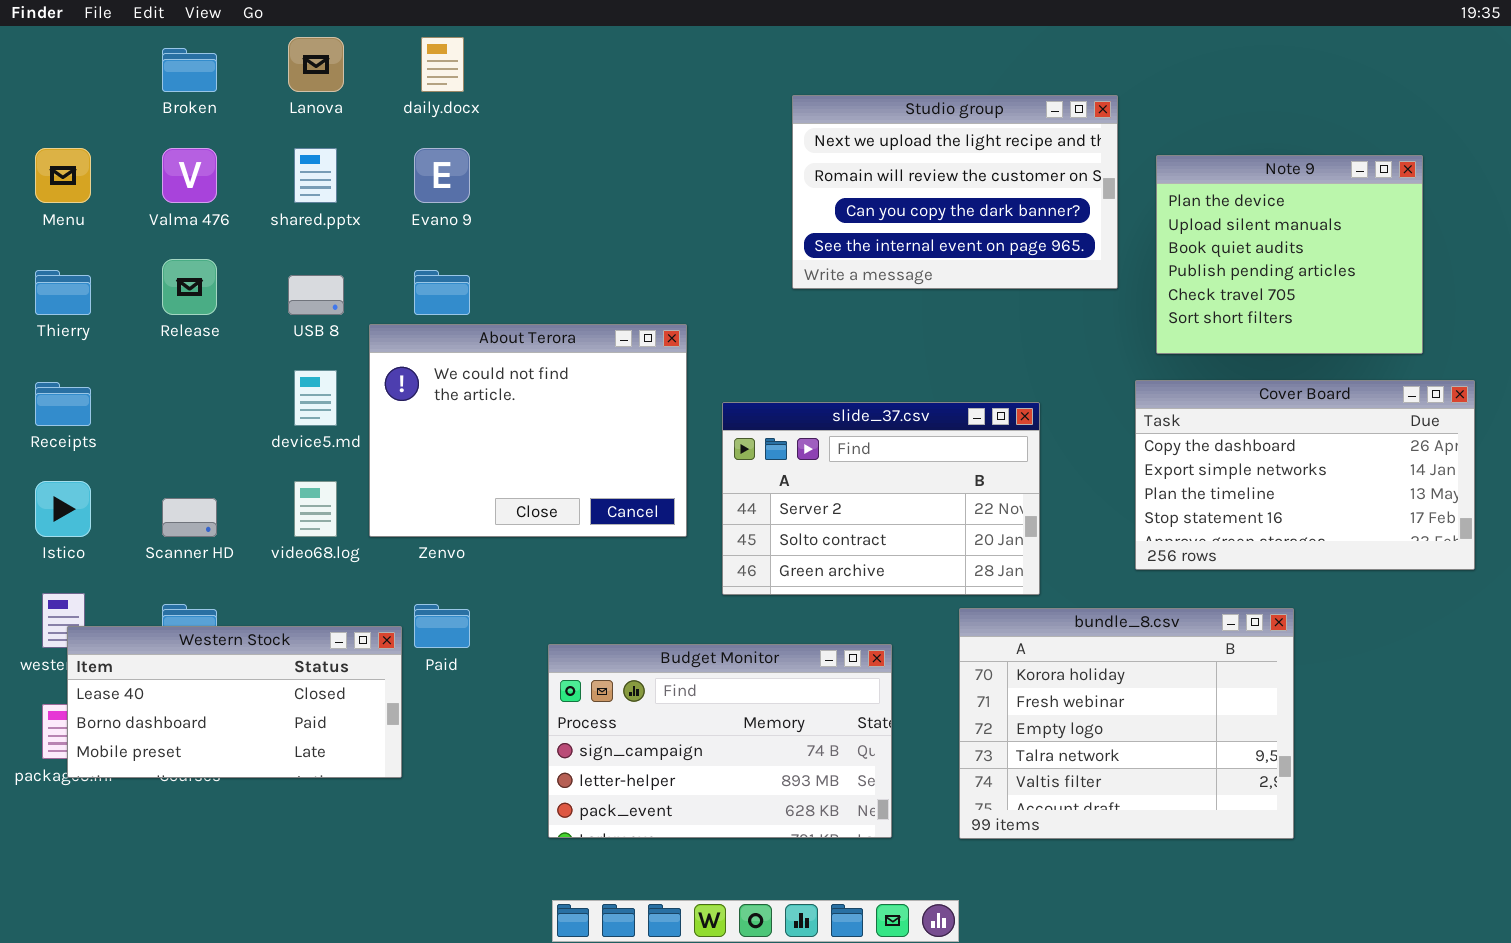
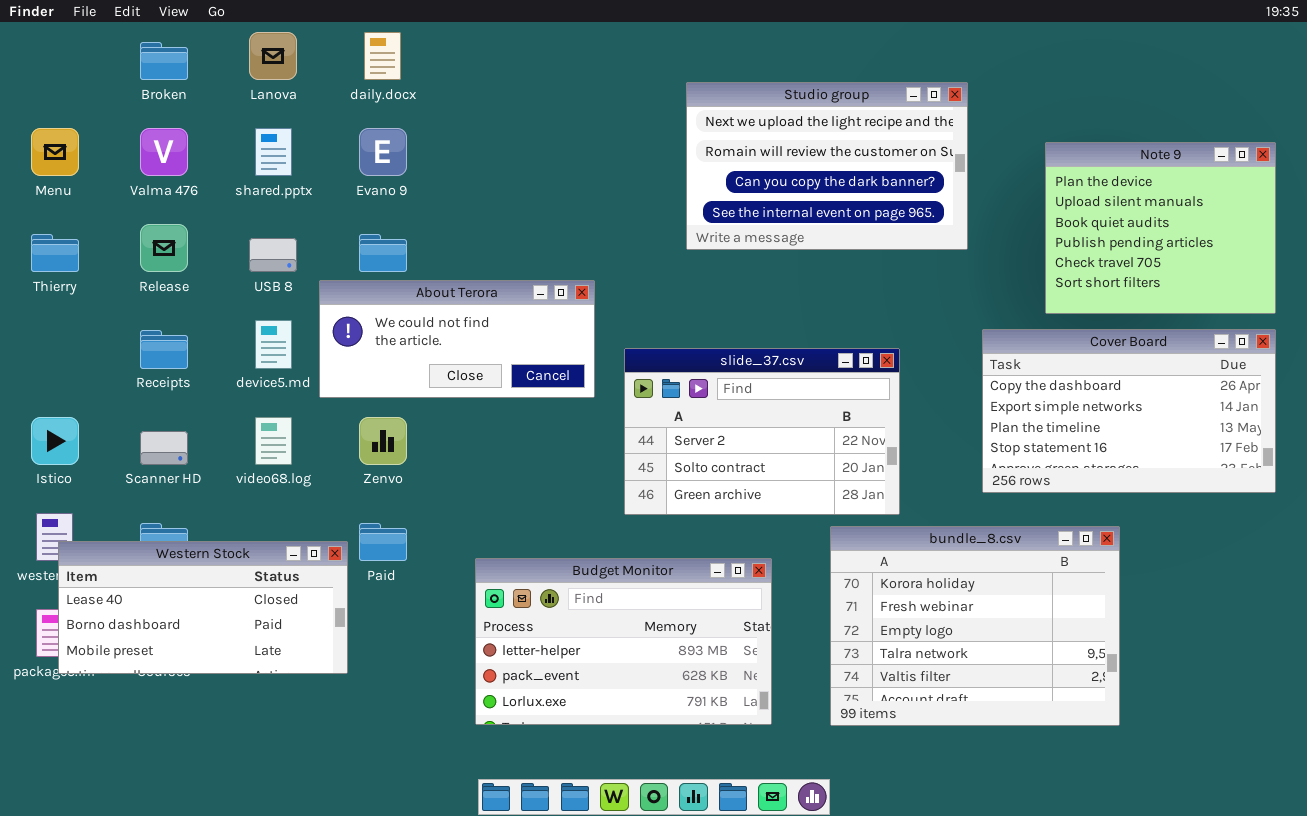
Note 9: [1156,155,1423,354] -> [1045,142,1276,314], moved
About Terora: [369,324,687,537] -> [319,280,595,398], resized
Receipts: [35,382,91,426] -> [140,330,188,369], moved
Budget Monitor: [548,644,892,838] -> [475,558,772,725], scrolled down 1 row

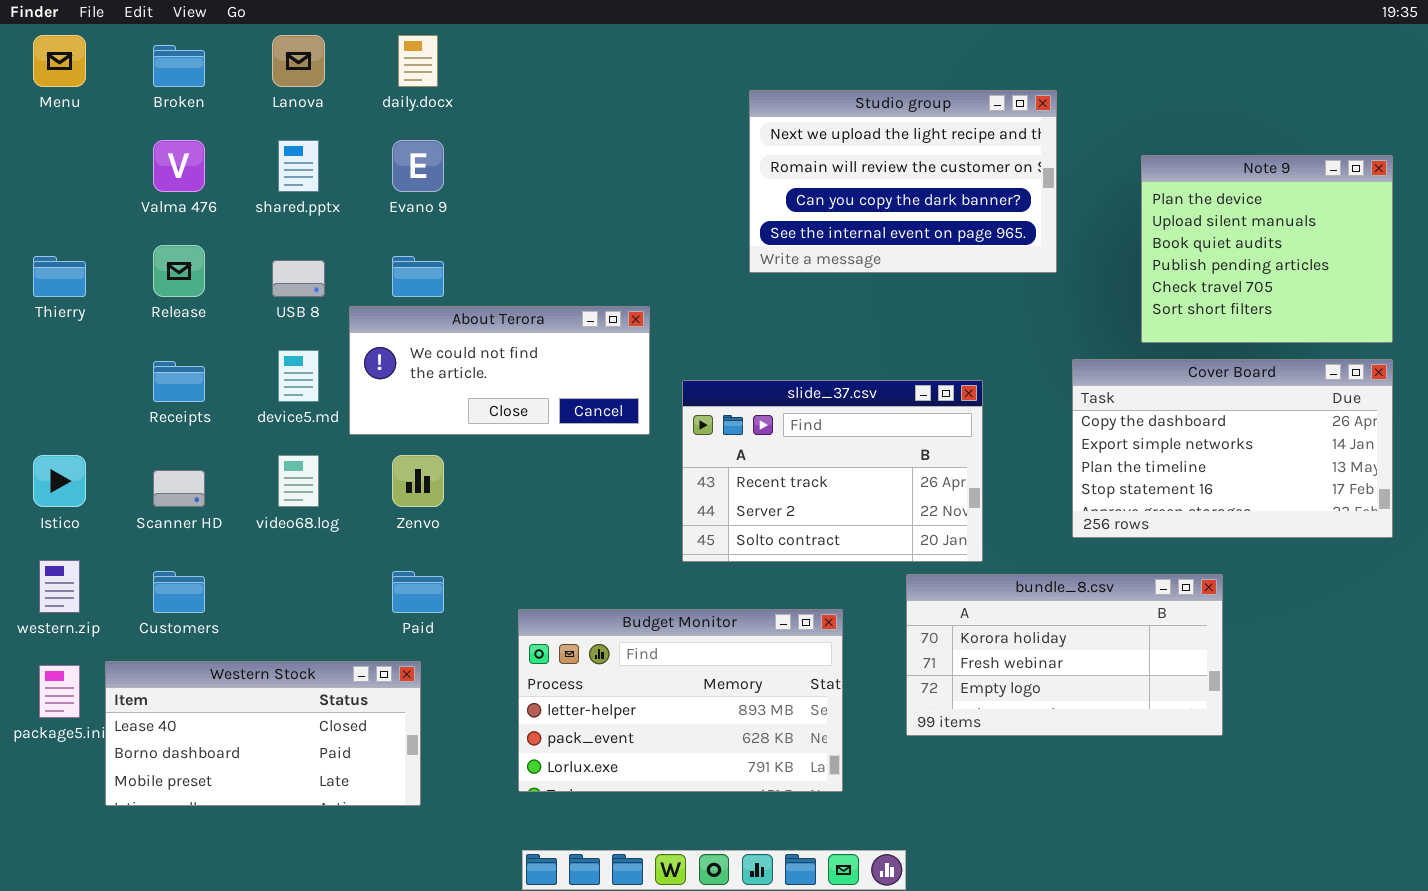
Menu: [31,128,79,176] -> [33,35,86,87], moved
slide_37.csv: [624,348,900,515] -> [682,380,983,562], scrolled up 1 row
bundle_8.csv: [830,526,1120,726] -> [906,574,1223,736], resized
Western Stock: [58,541,348,674] -> [105,661,421,806], moved

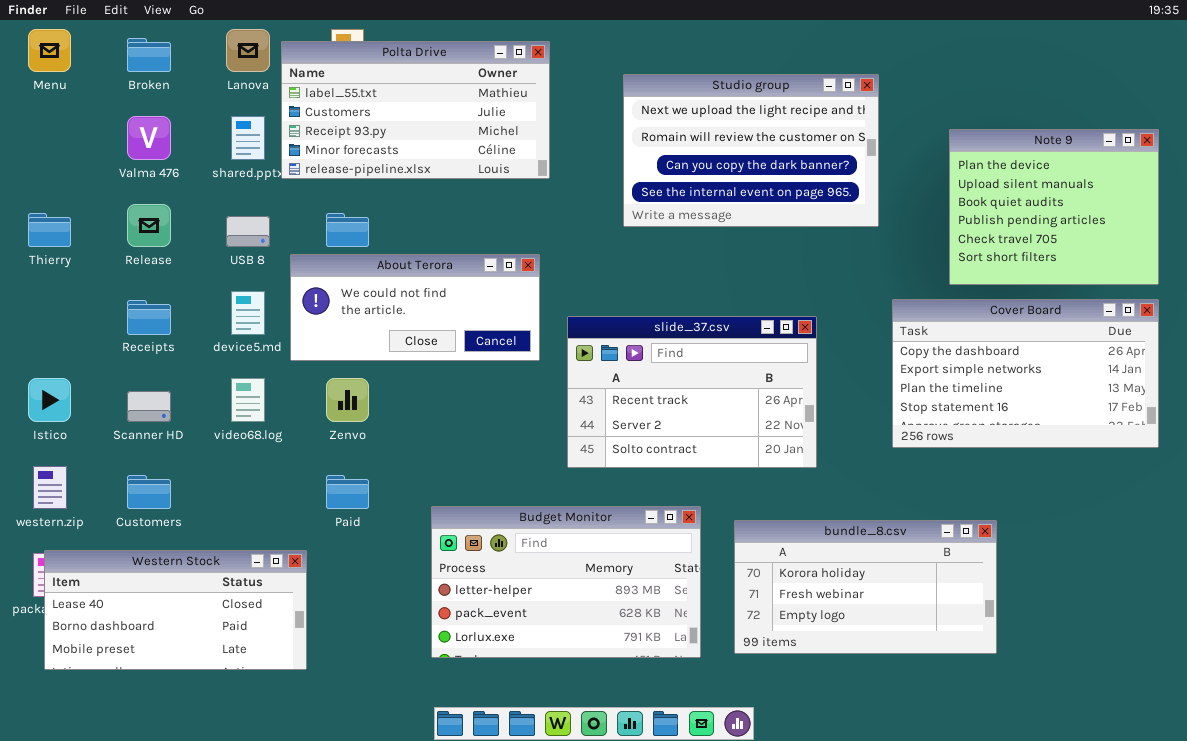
Polta Drive: none -> [281,41,550,179], opened
bundle_8.csv: [906,574,1223,736] -> [734,520,997,654], moved
Western Stock: [105,661,421,806] -> [44,550,307,670], moved

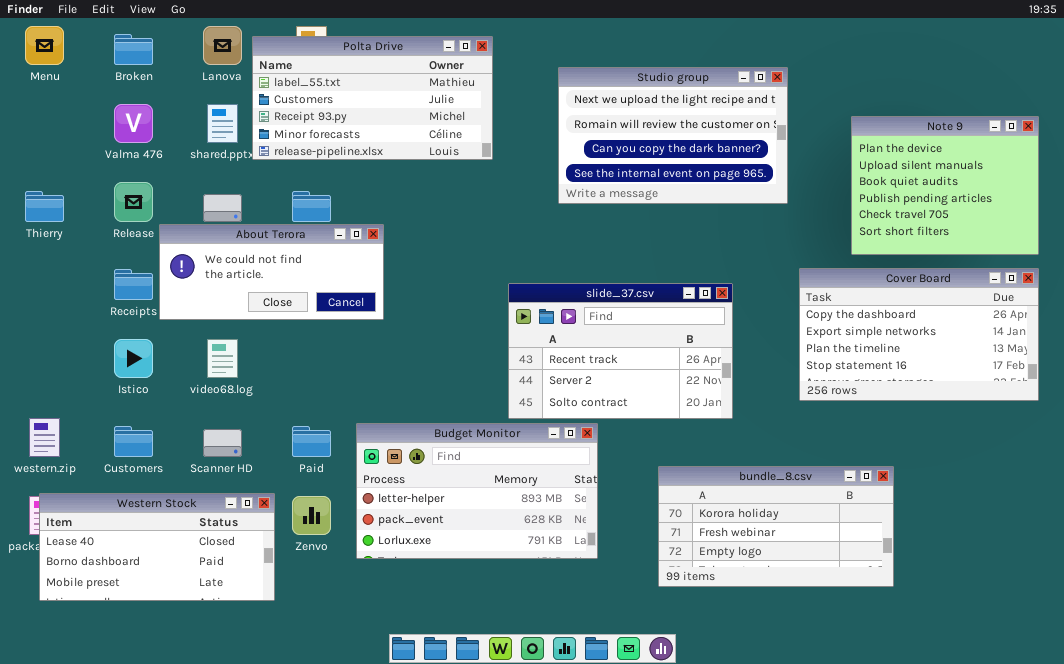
About Terora: [290,254,540,361] -> [159,224,384,320], moved
Istico: [28,378,71,422] -> [114,339,153,378], moved
Zenvo: [326,378,369,422] -> [292,496,331,535], moved
Scanner HD: [127,391,171,422] -> [203,429,242,457], moved
Budget Monitor: [431,506,701,658] -> [356,423,598,559], moved

